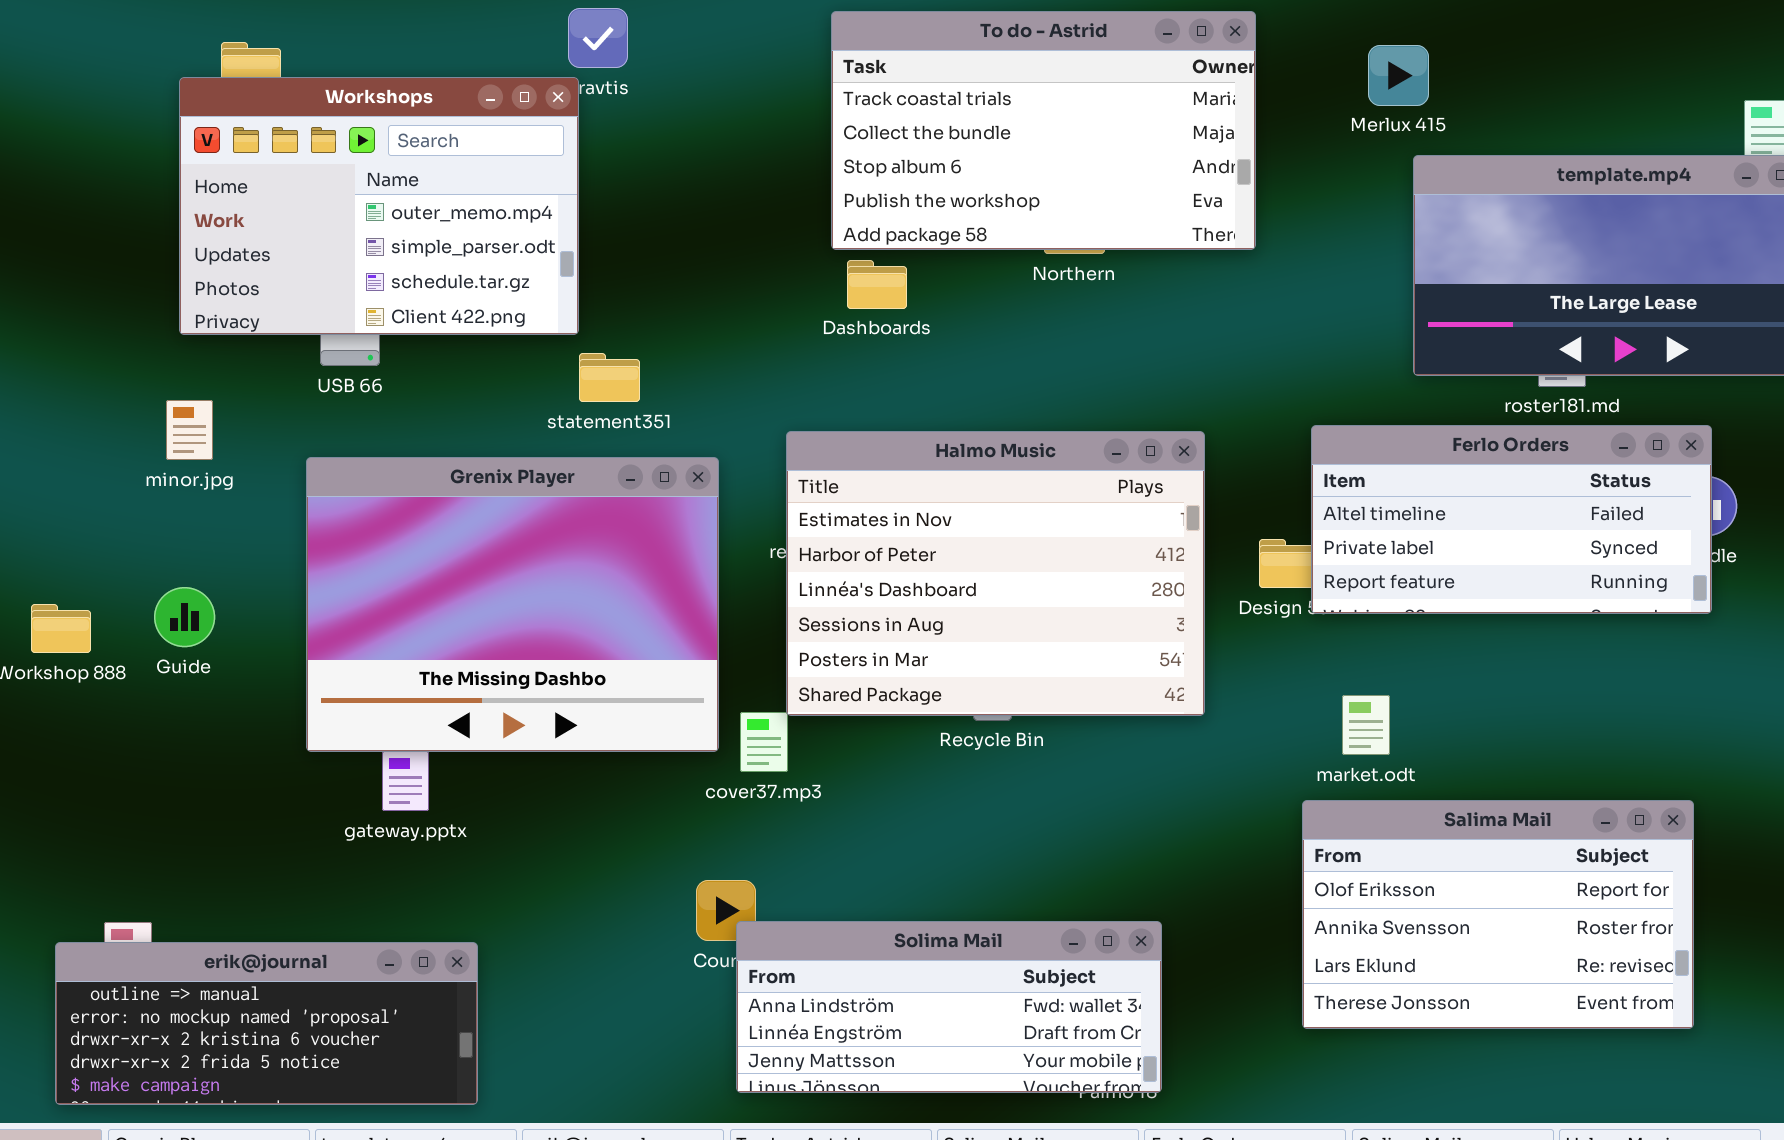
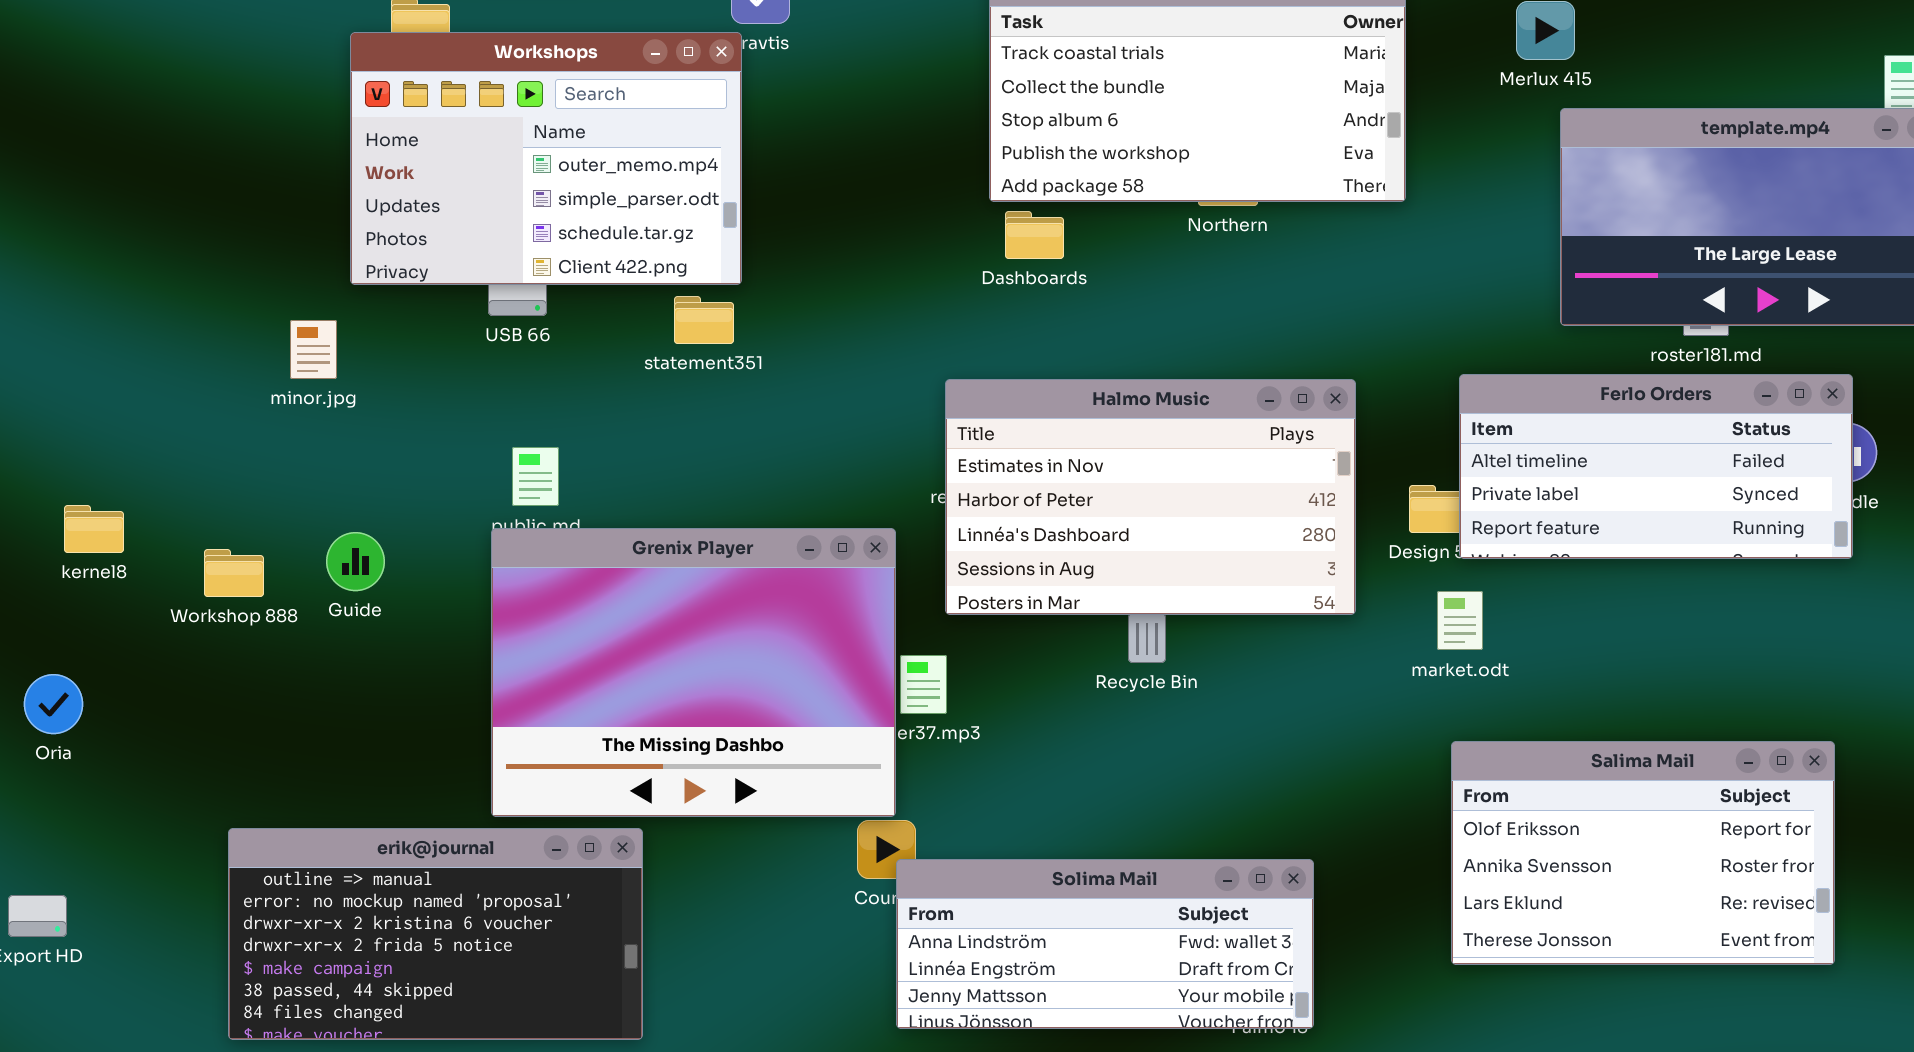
statement351: [579,353,640,402] -> [674,296,734,344], moved
minor.jpg: [166,400,213,460] -> [290,320,337,379], moved
Halmo Music: [786,431,1205,716] -> [945,379,1356,615], resized
Grenix Player: [306,457,719,752] -> [491,528,896,817], moved
market.odt: [1342,695,1390,755] -> [1437,591,1483,650], moved
erik@journal: [55,942,478,1105] -> [228,828,643,1040], resized

